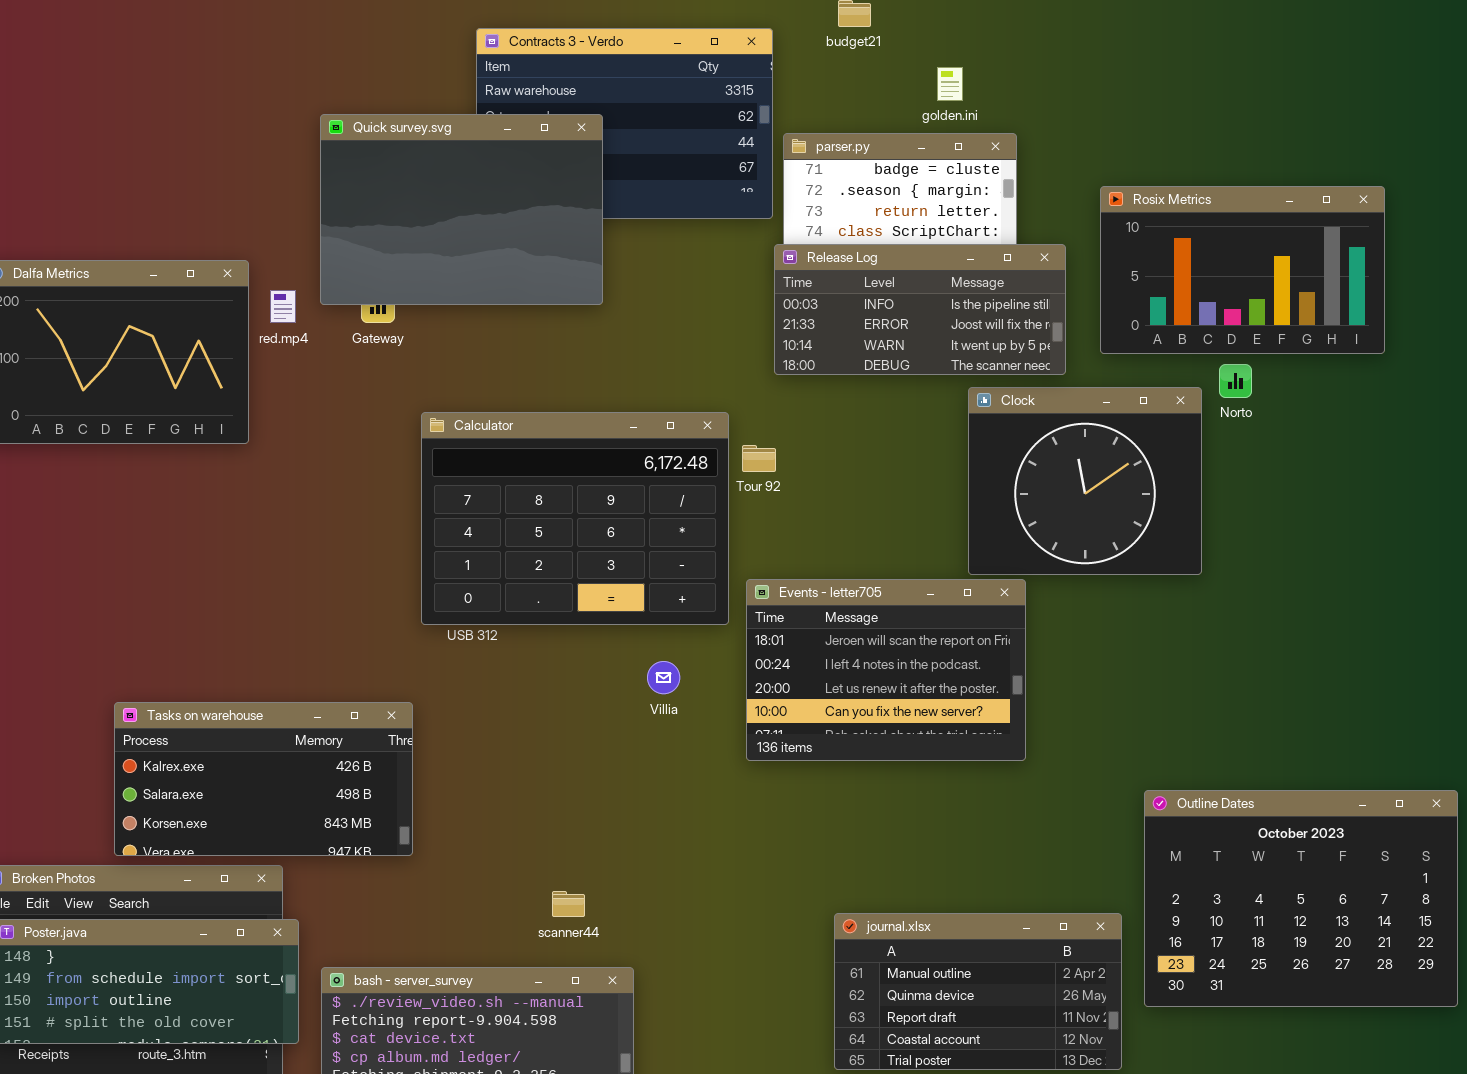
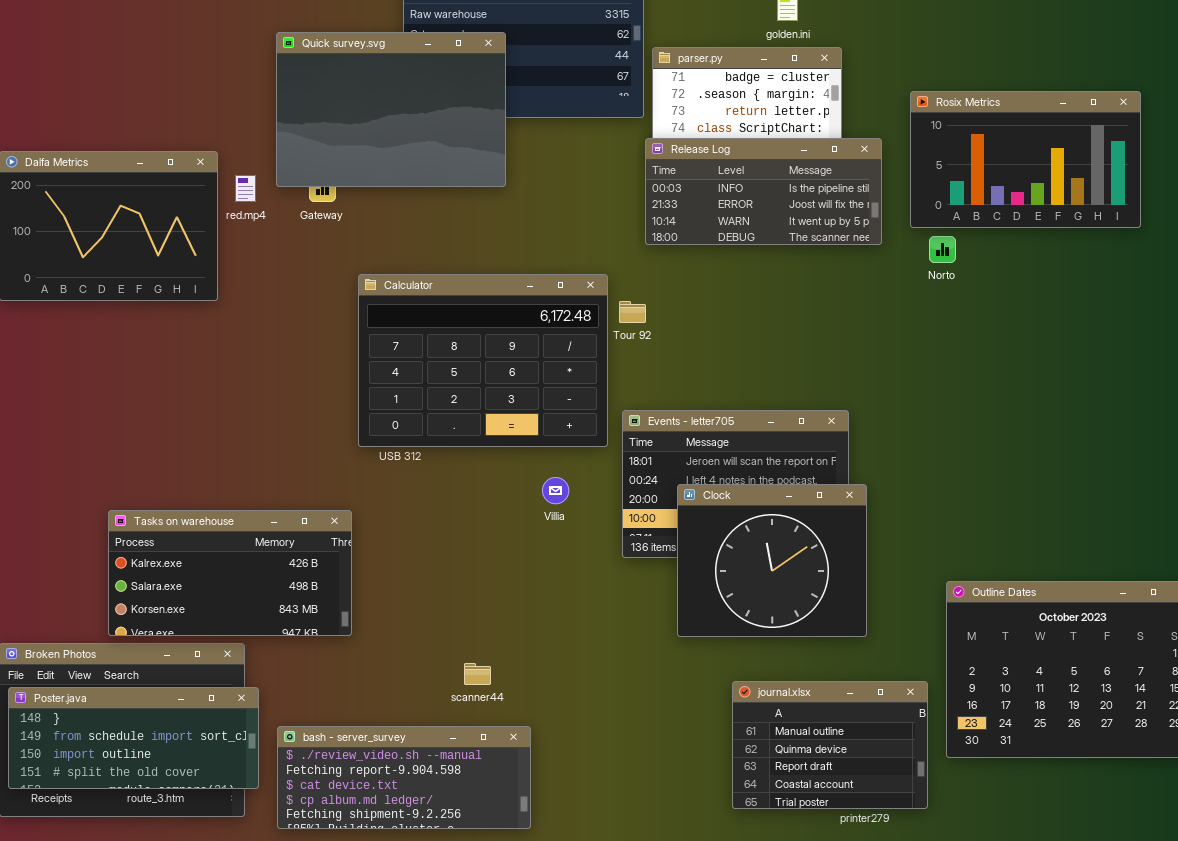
Norto: [1219,364,1252,398] -> [929,236,956,263], moved
Clock: [968,387,1202,575] -> [677,484,867,637], moved
journal.xlsx: [834,913,1122,1070] -> [732,681,928,809], resized

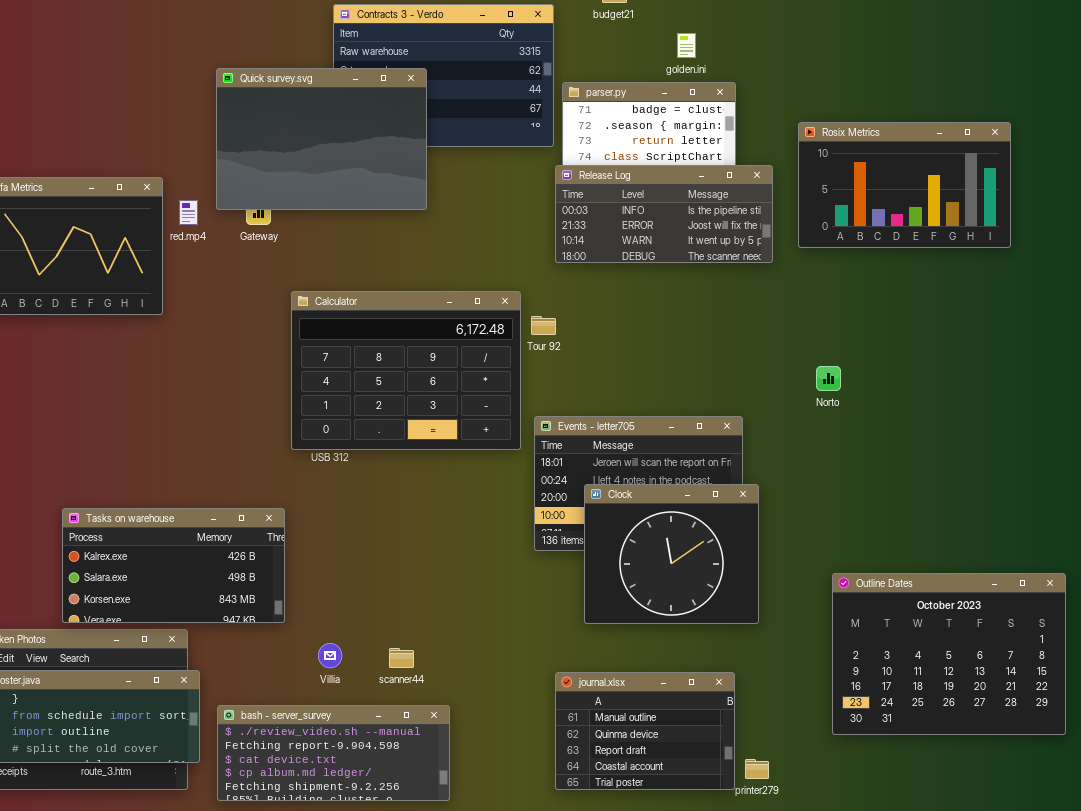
Norto: [929,236,956,263] -> [816,366,841,391], moved
Villia: [542,477,569,504] -> [318,643,342,668], moved
journal.xlsx: [732,681,928,809] -> [555,672,735,790], moved

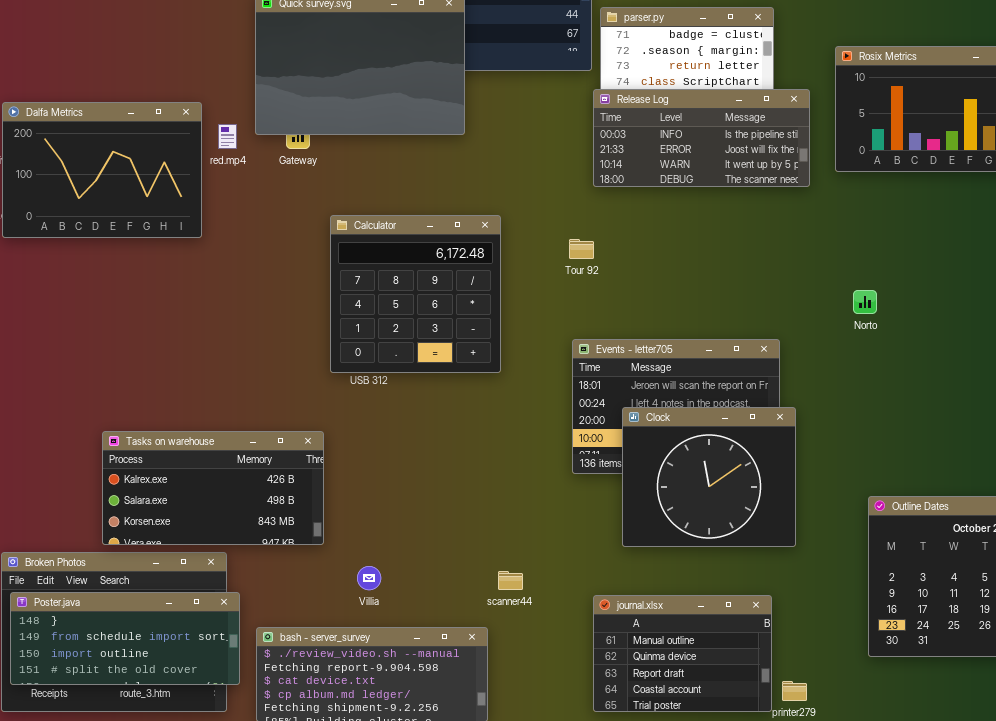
Calculator: [291,291,521,450] -> [330,215,501,373], resized
scanner44: [389,648,414,668] -> [498,571,523,590], moved

